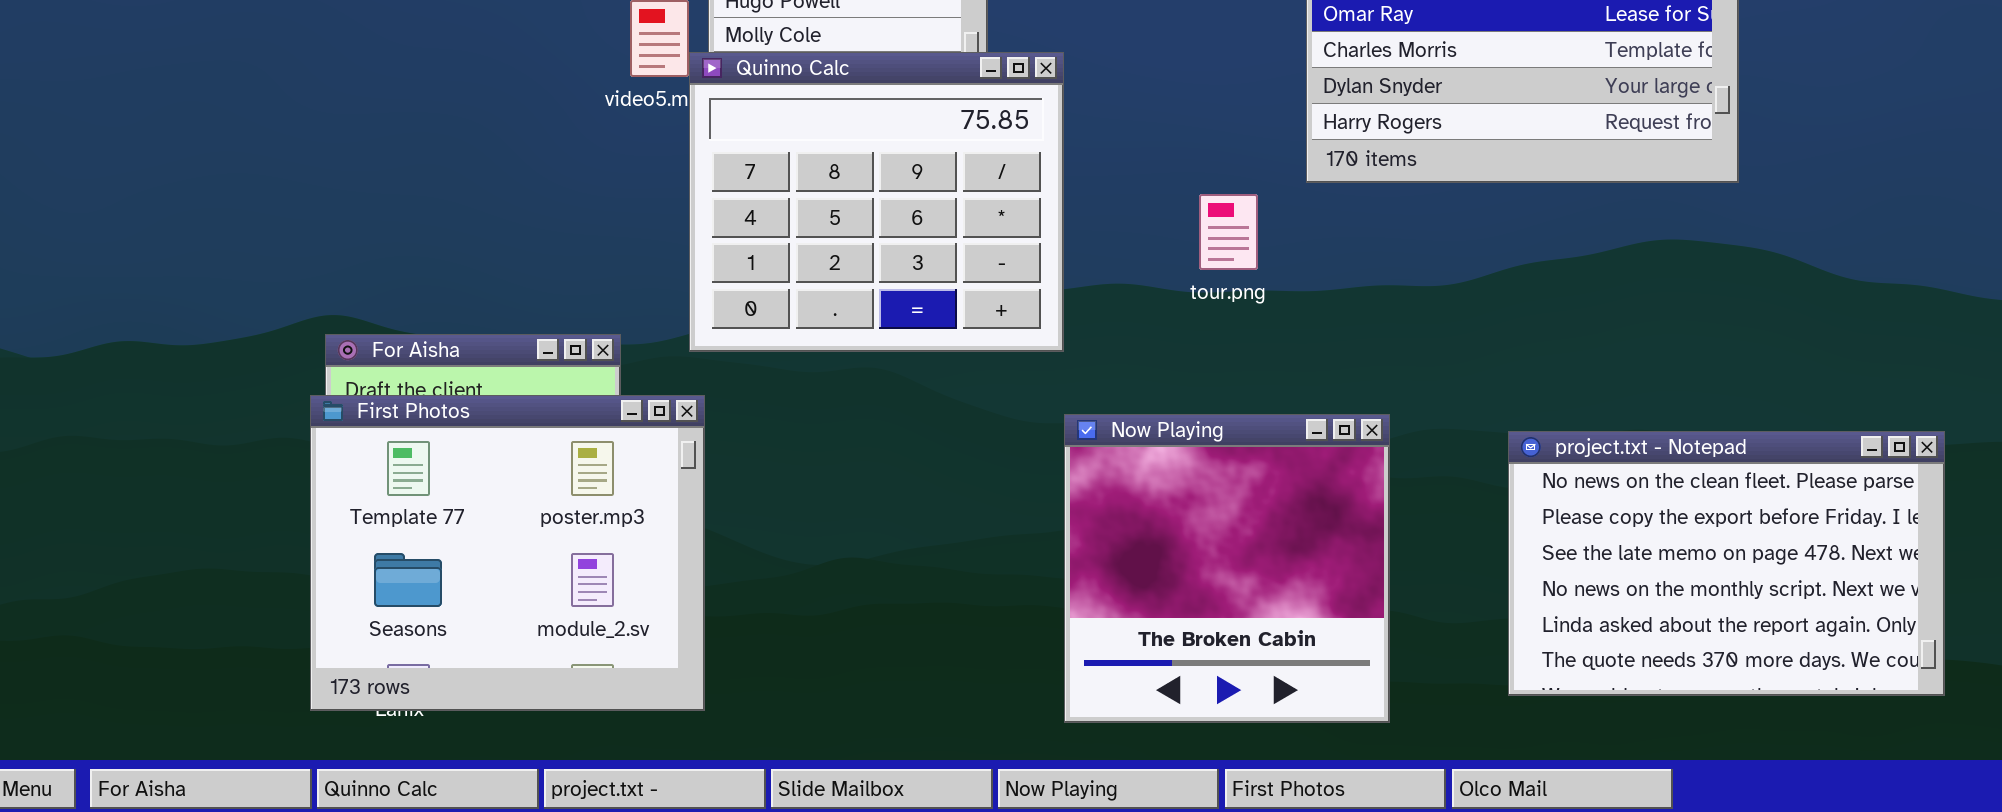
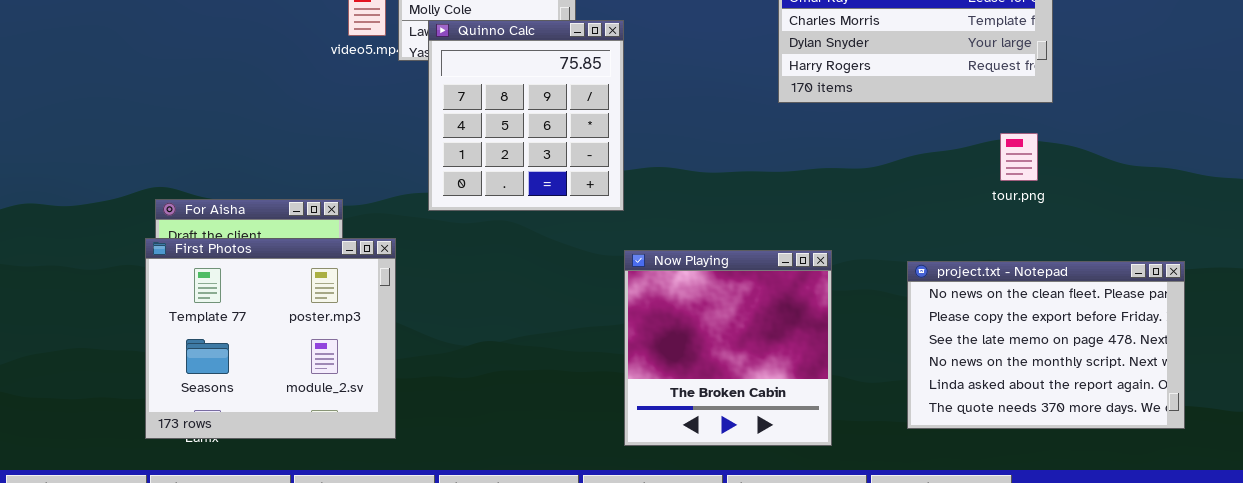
Quinno Calc: [689,52,1064,352] -> [428,20,624,211], resized
tour.png: [1199,194,1258,270] -> [1000,133,1038,181], moved

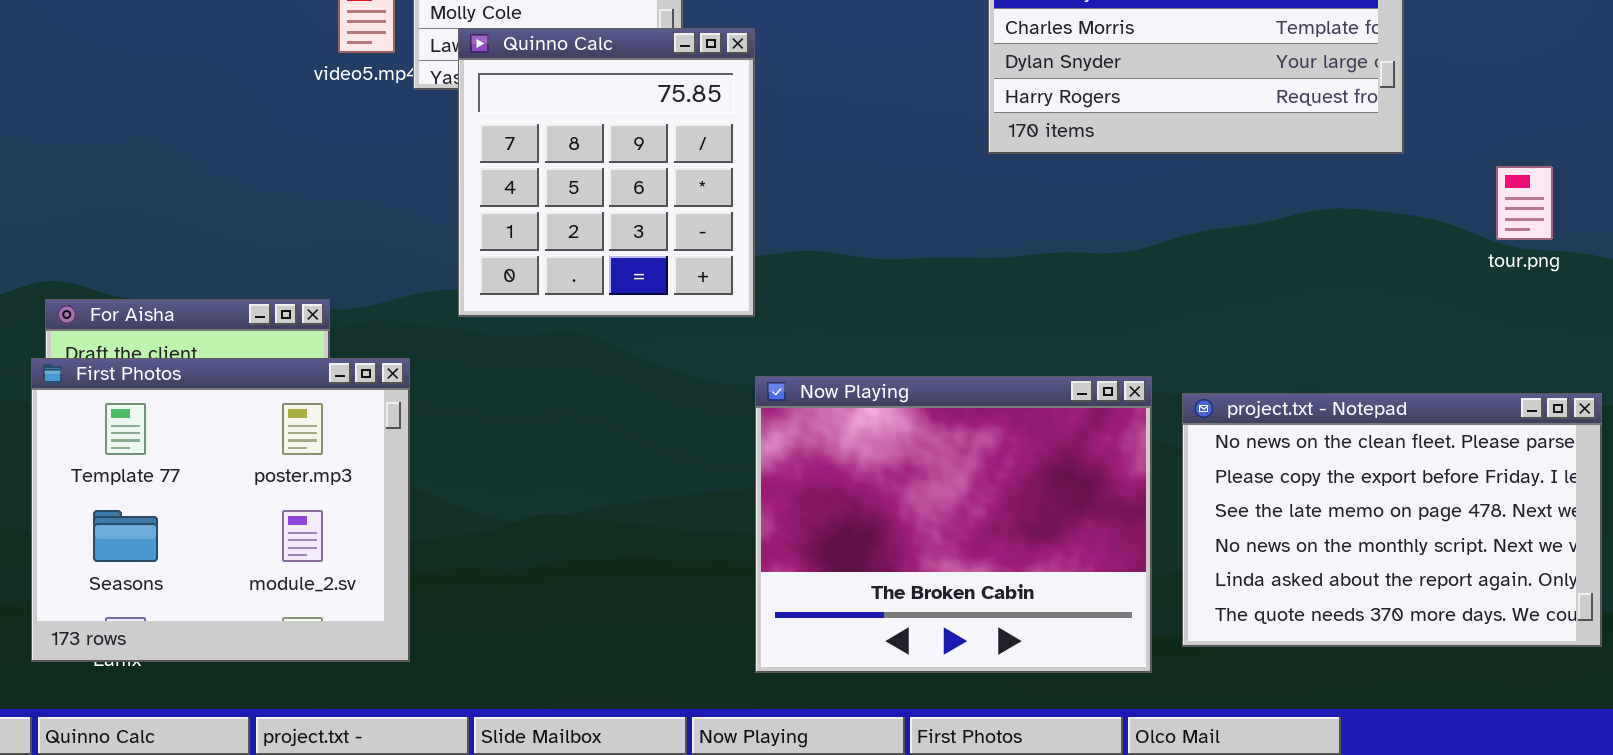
tour.png: [1000,133,1038,181] -> [1496,166,1553,240], moved
Now Playing: [624,250,832,446] -> [755,376,1152,673], resized

